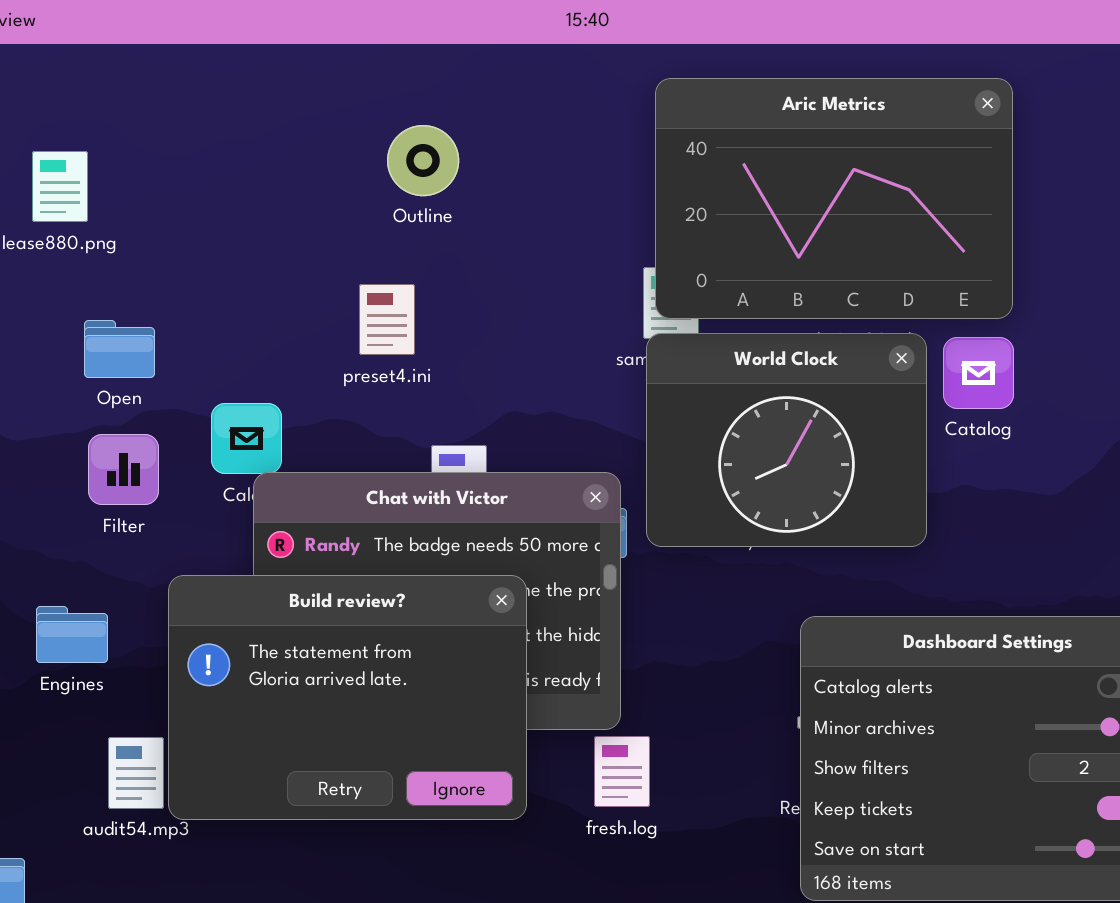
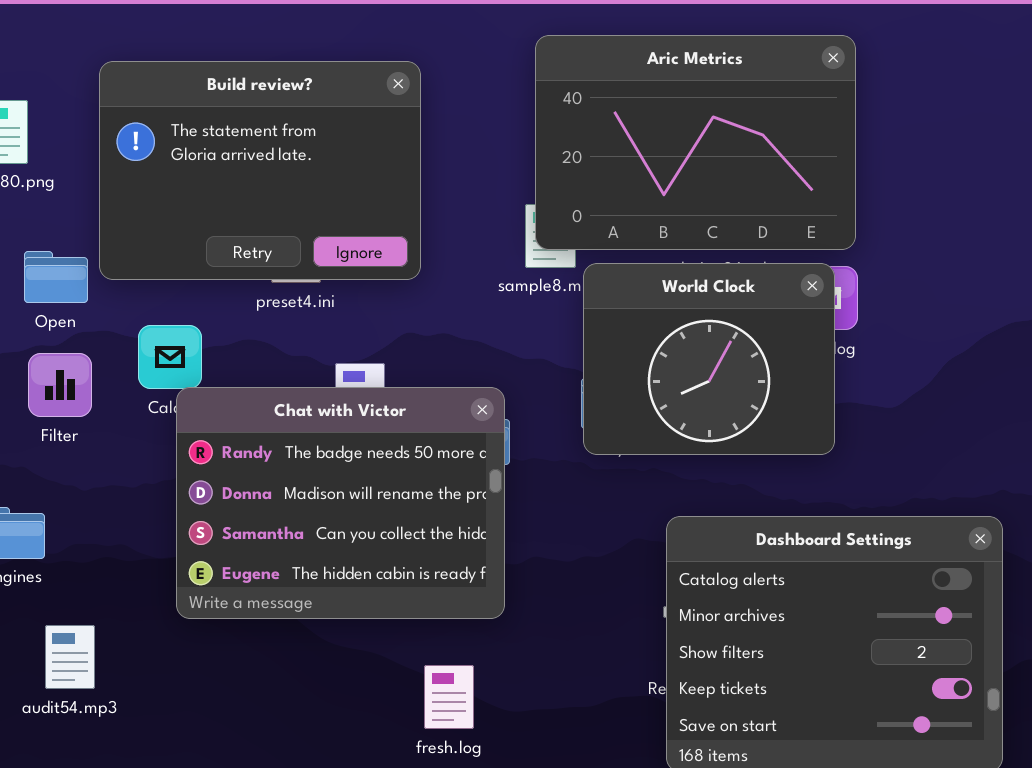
World Clock: [646,333,927,547] -> [583,263,835,455], moved
Build review?: [168,575,527,820] -> [99,61,421,280], moved
fresh.log: [594,736,650,807] -> [424,665,474,729], moved

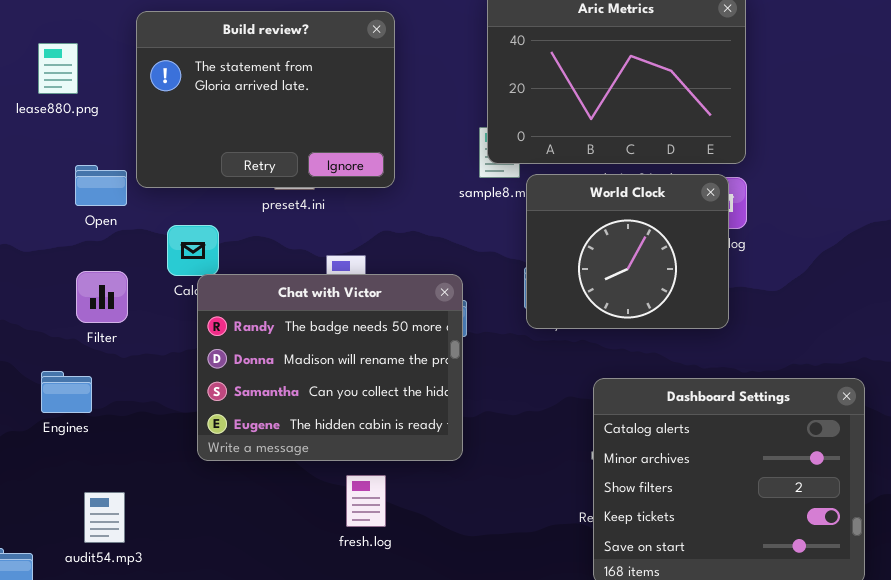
Filter: [28,353,92,417] -> [76,271,128,323], moved
audit54.mp3: [45,625,95,689] -> [84,492,125,543], moved
fresh.log: [424,665,474,729] -> [346,475,386,527], moved

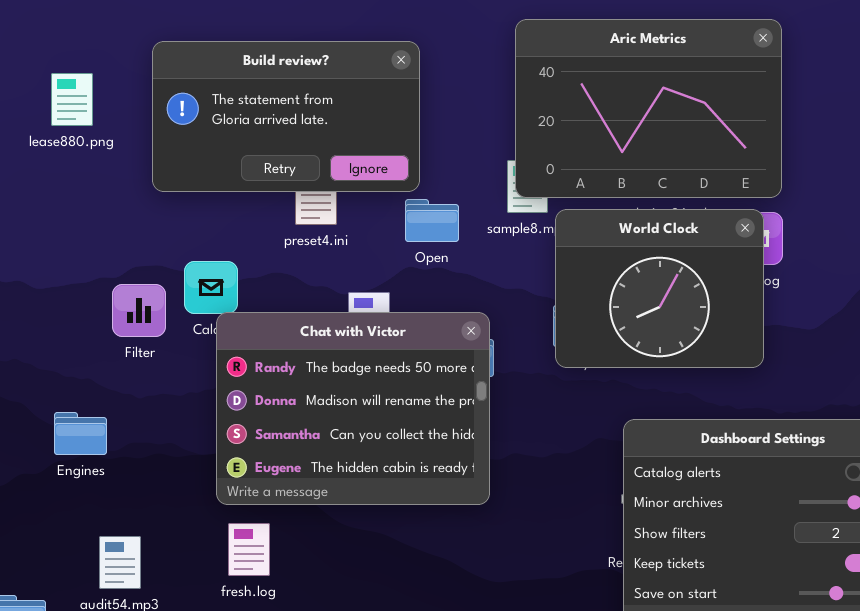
Build review?: [136,11,395,188] -> [152,41,420,192], resized
Open: [75,165,127,206] -> [405,199,459,242], moved
Filter: [76,271,128,323] -> [112,284,166,337], moved
fresh.log: [346,475,386,527] -> [228,523,270,576], moved

